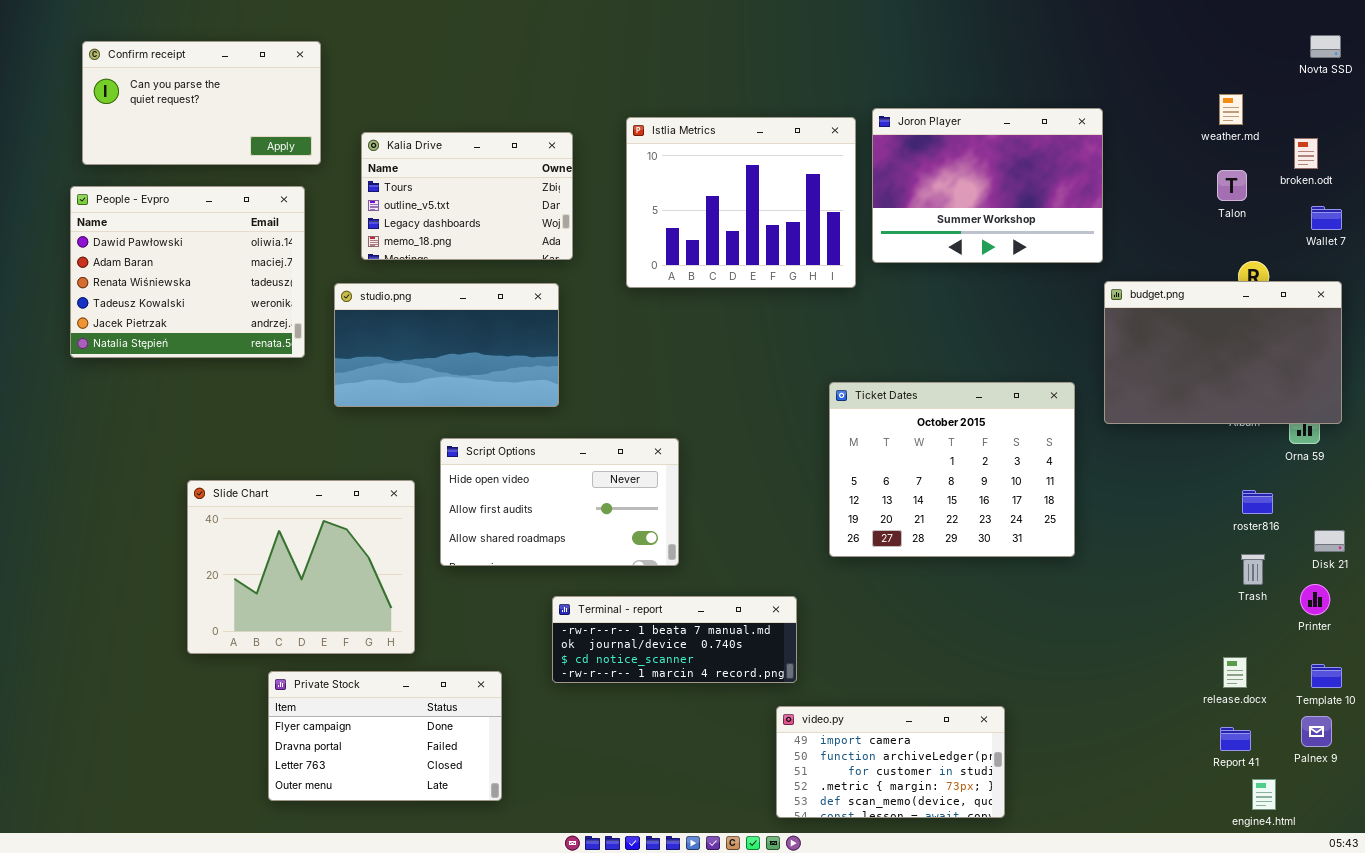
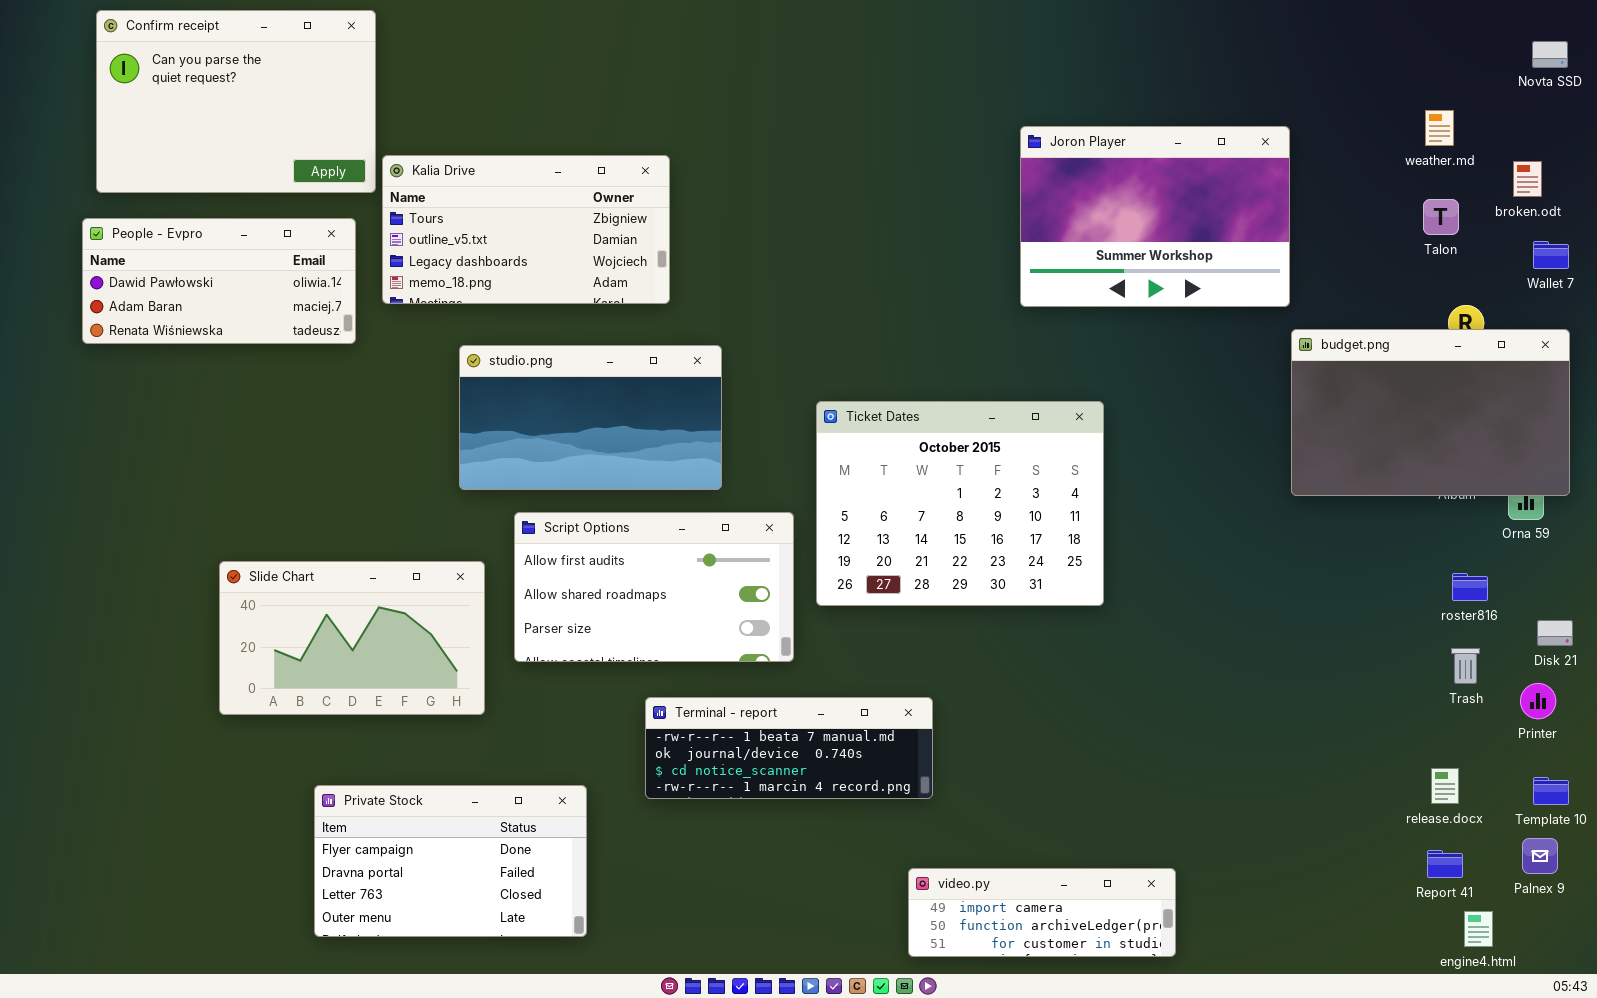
Confirm receipt: [82,41,321,165] -> [96,10,376,193], resized
Istlia Metrics: [626,117,856,288] -> none, closed
Kalia Drive: [361,132,573,260] -> [382,155,670,304], resized
People - Evpro: [70,186,305,358] -> [82,218,356,344], resized
studio.png: [334,283,559,407] -> [459,345,722,490], moved
Ticket Dates: [829,382,1075,557] -> [816,401,1104,606], moved
Script Options: [440,438,679,566] -> [514,512,794,662], scrolled down 1 row
Slide Chart: [187,480,415,654] -> [219,561,485,715], resized
video.py: [776,706,1005,818] -> [908,868,1176,957], resized

